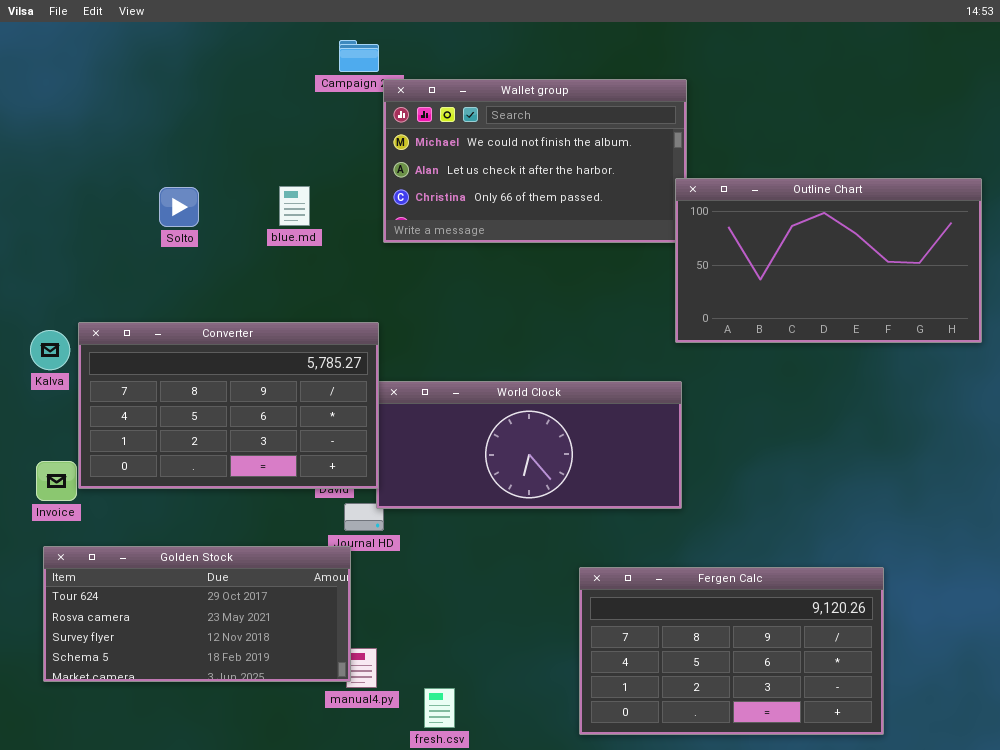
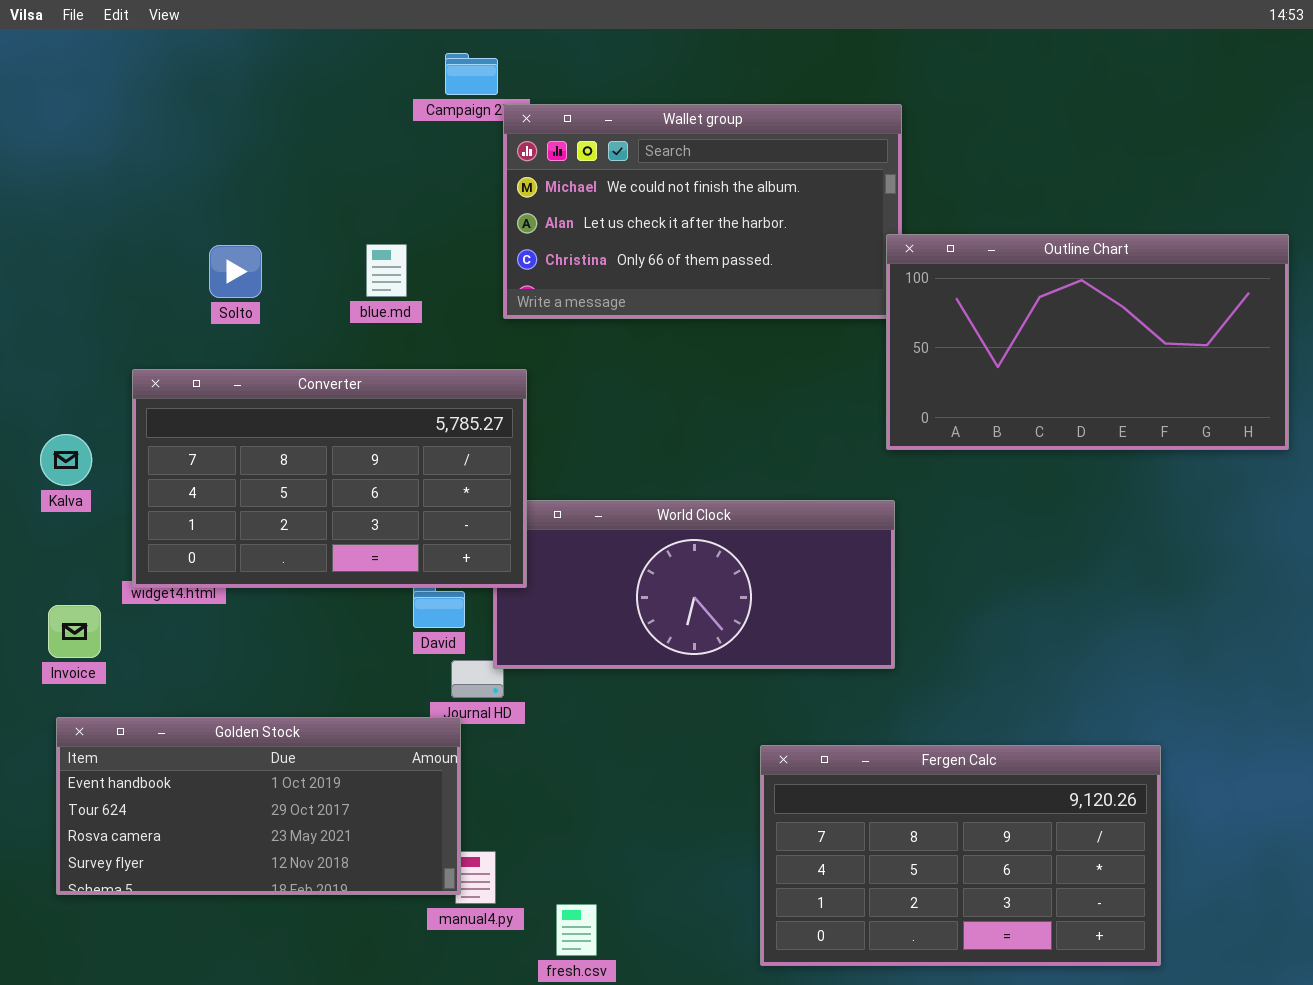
Converter: [78,322,379,489] -> [132,369,527,588], moved
Golden Stock: [43,546,351,682] -> [56,717,461,895], scrolled up 1 row

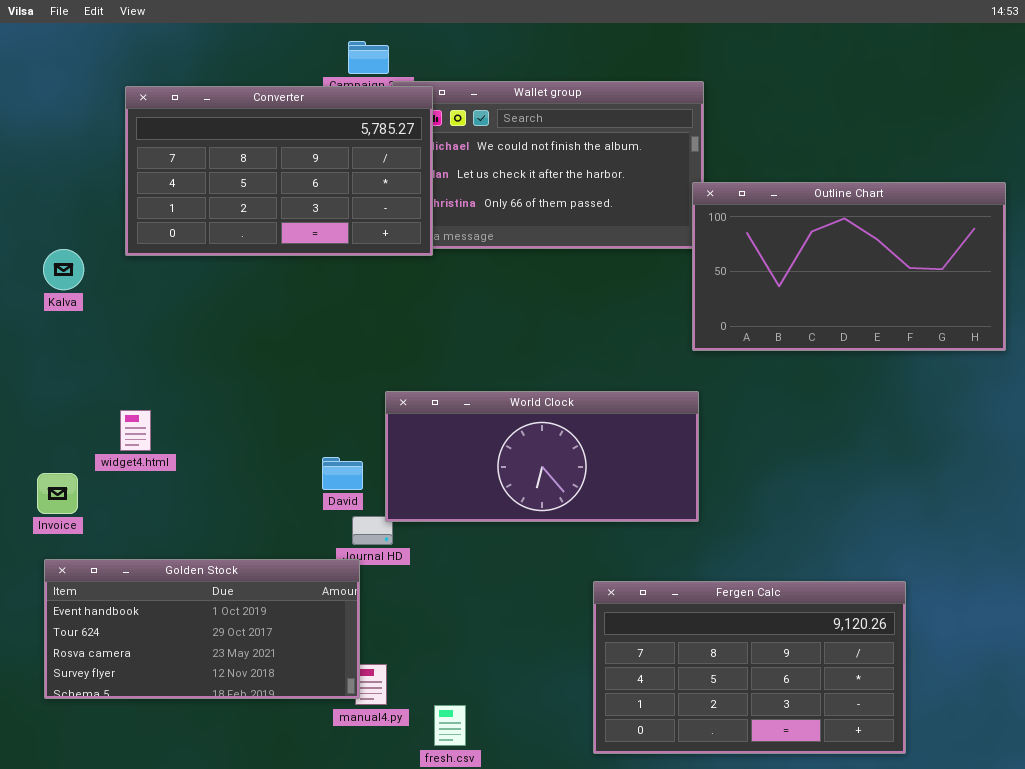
Converter: [132,369,527,588] -> [125,86,433,256], moved
Kalva: [40,434,92,486] -> [43,249,84,290], moved

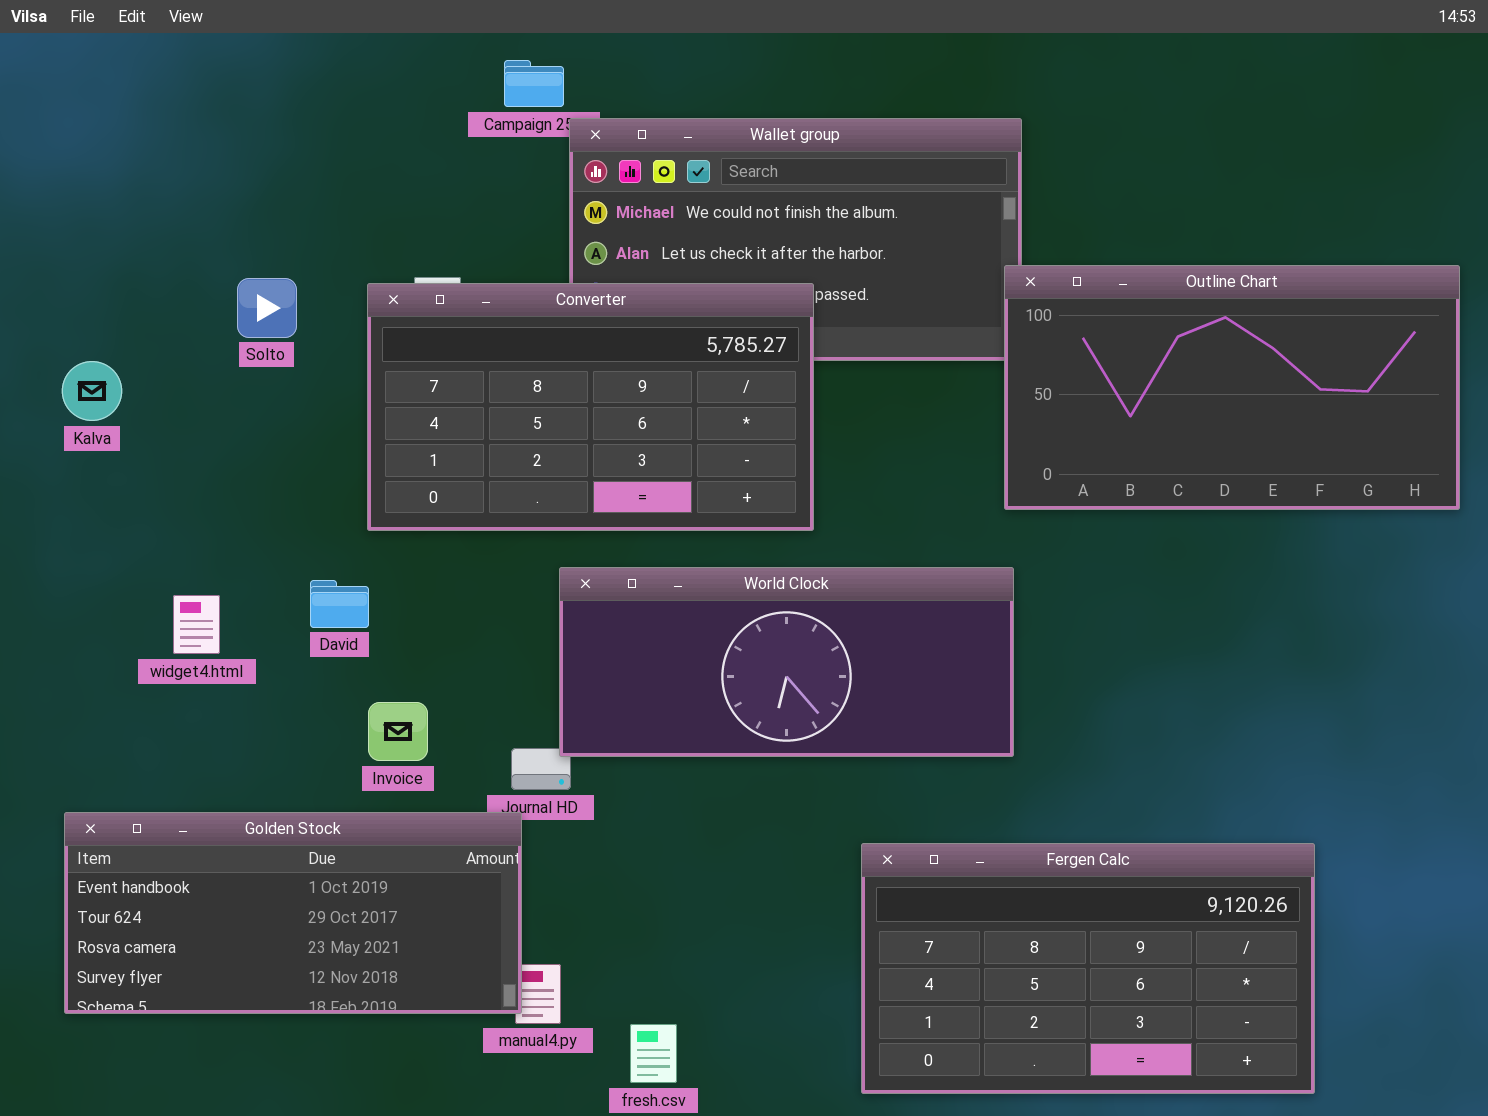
Converter: [125,86,433,256] -> [367,283,814,531], moved
David: [322,457,363,490] -> [310,580,369,628], moved
Invoice: [37,473,78,514] -> [368,702,428,761], moved

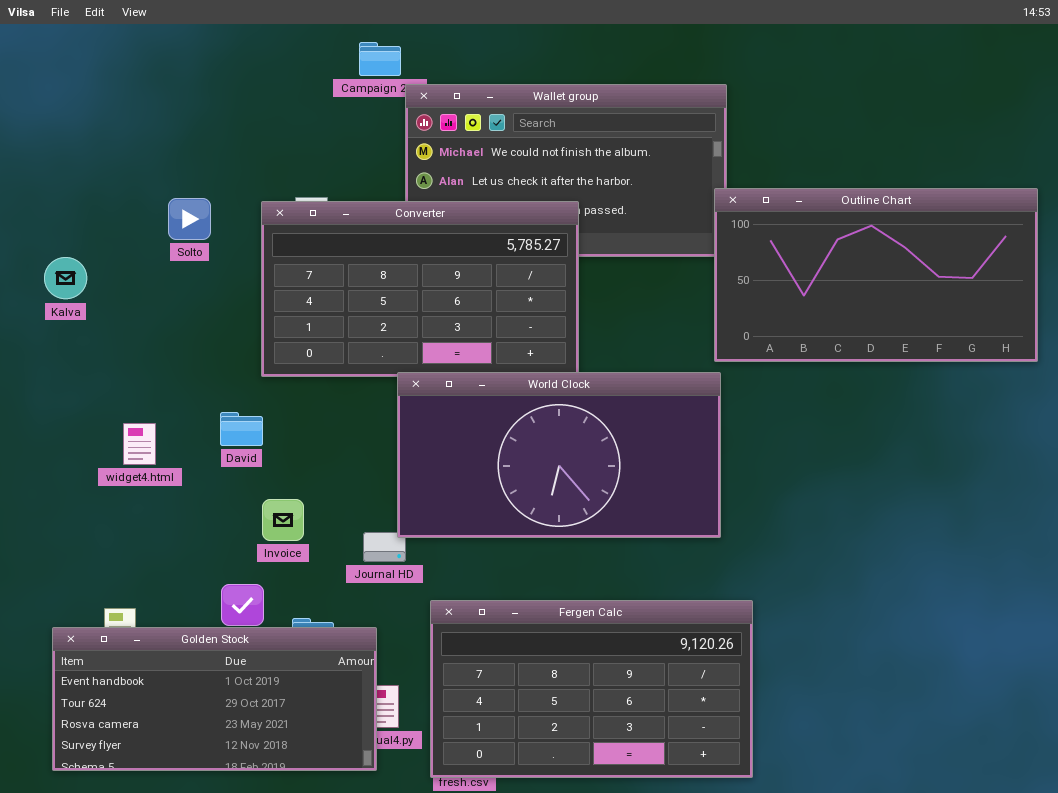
World Clock: [559,567,1014,757] -> [397,372,721,538], resized
Golden Stock: [64,812,522,1014] -> [52,627,377,771], moved
Fergen Calc: [861,843,1315,1094] -> [430,600,753,778], moved

